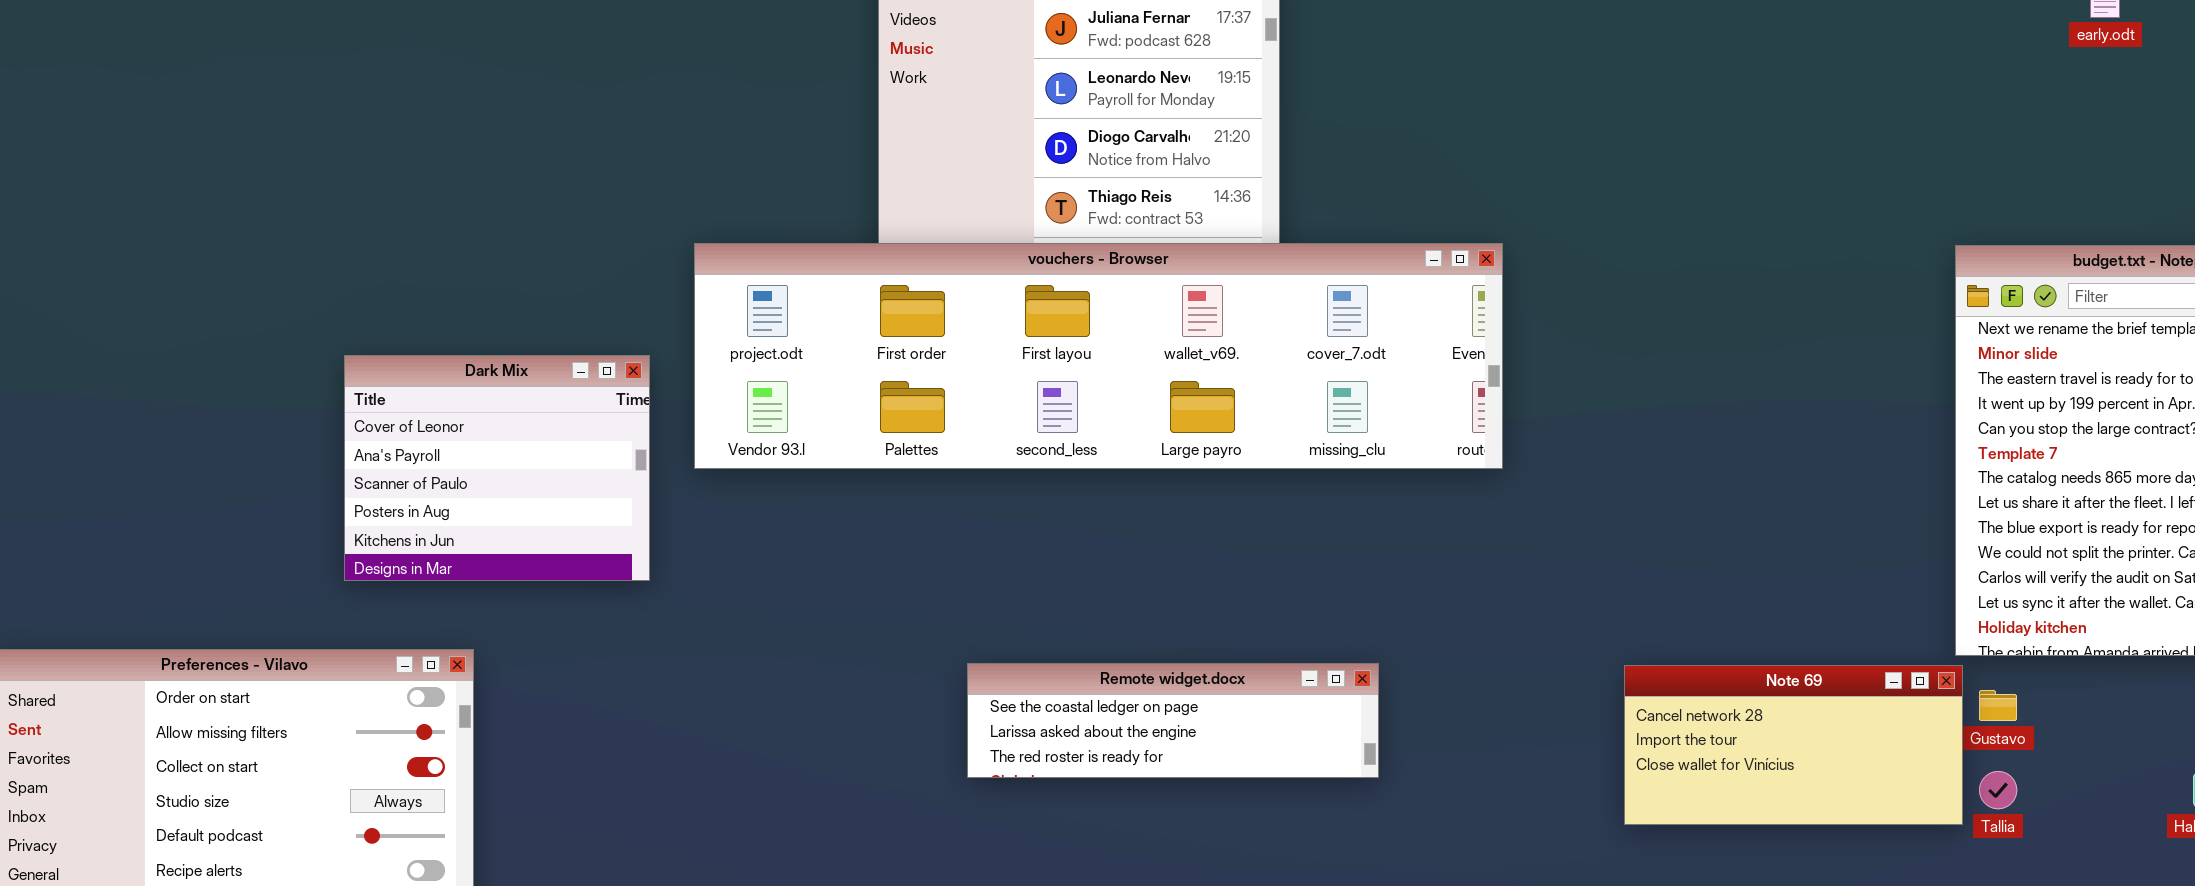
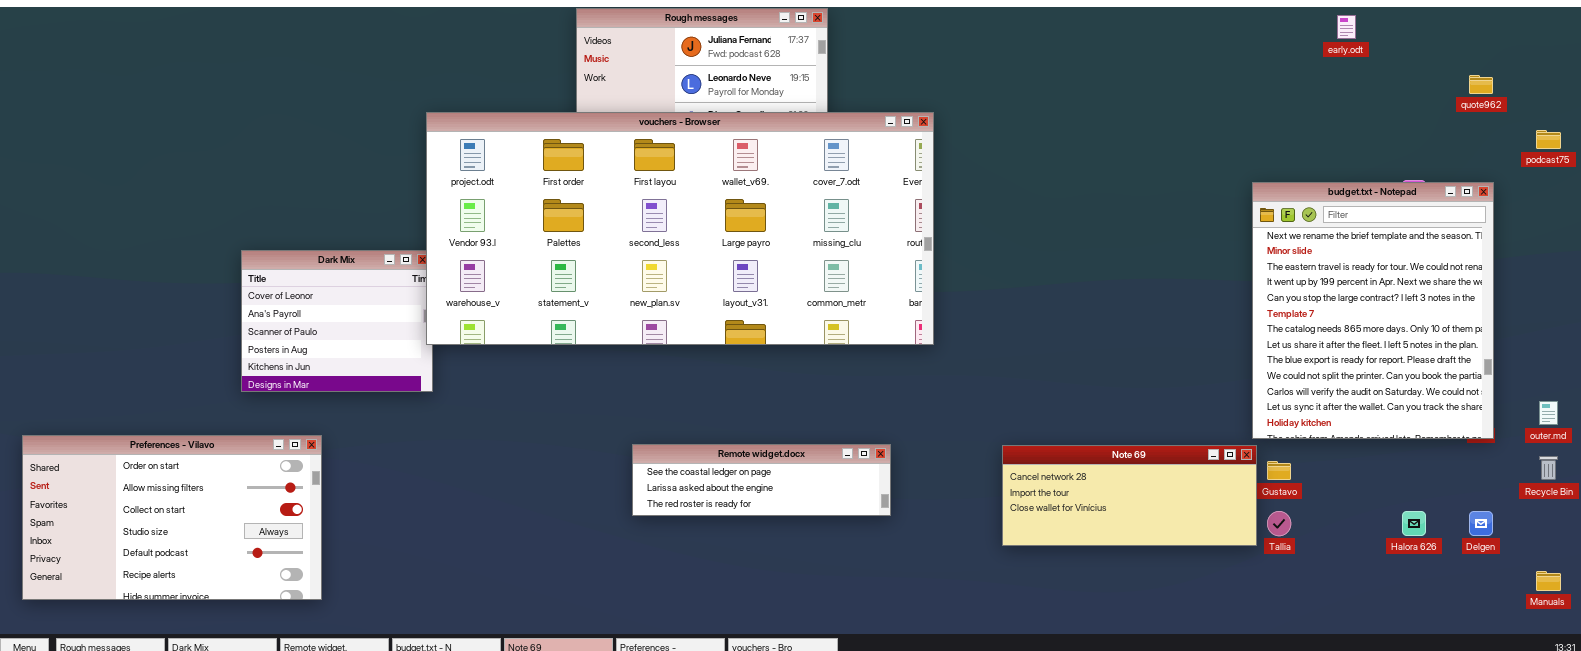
vouchers - Browser: [694,243,1503,469] -> [426,112,934,345], moved, resized
Note 69: [1624,665,1963,825] -> [1002,445,1257,546], resized

